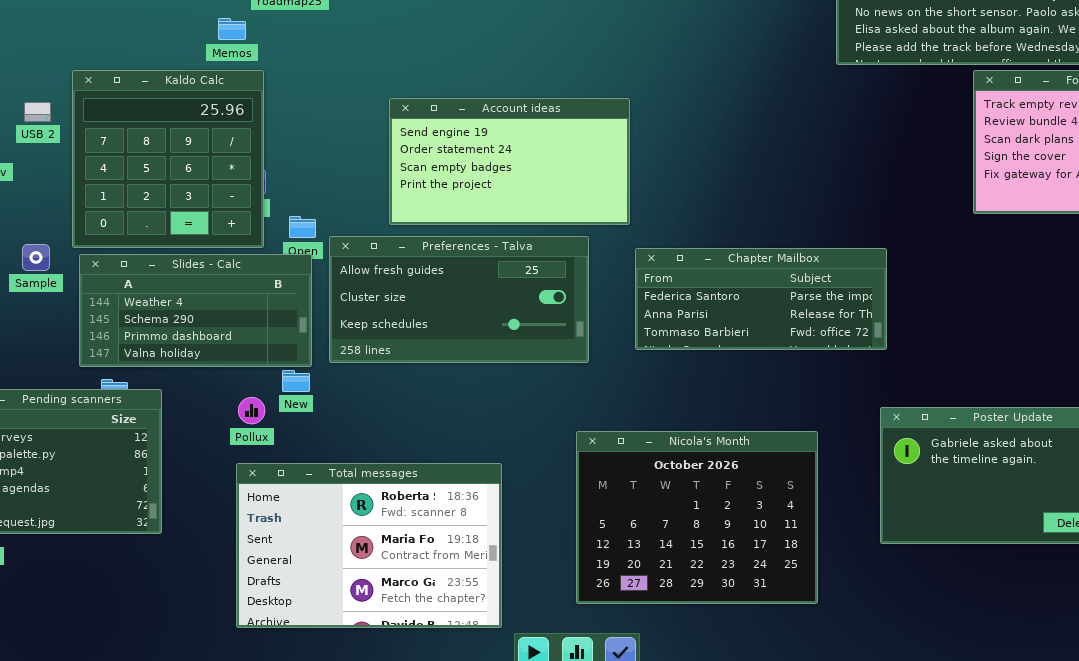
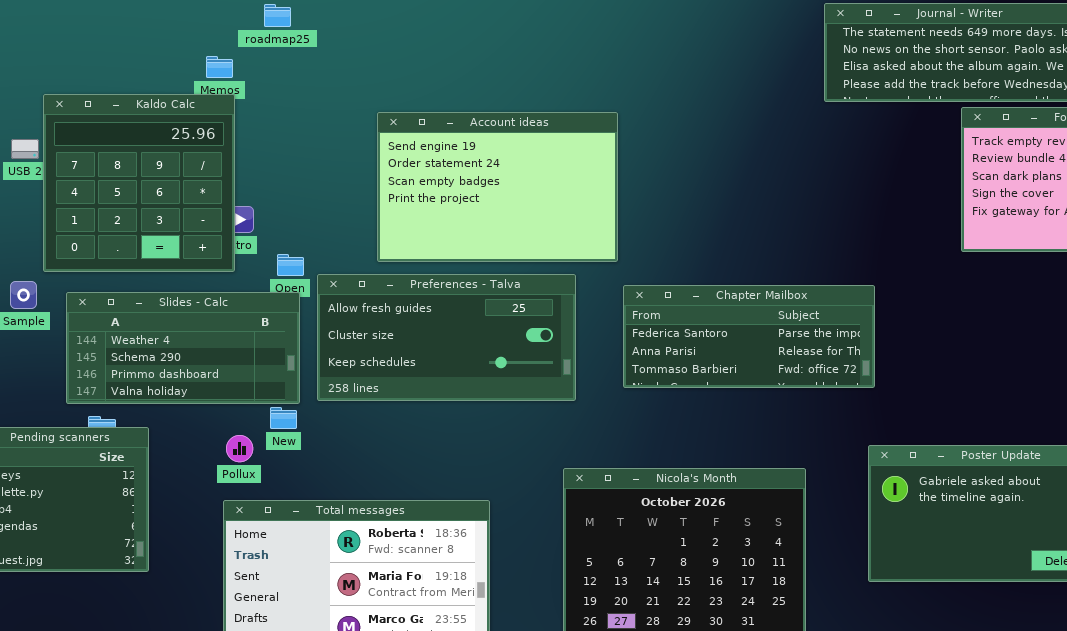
Kaldo Calc: [72,70,264,248] -> [43,94,235,272], moved
Account ideas: [389,98,630,225] -> [377,112,618,262], resized

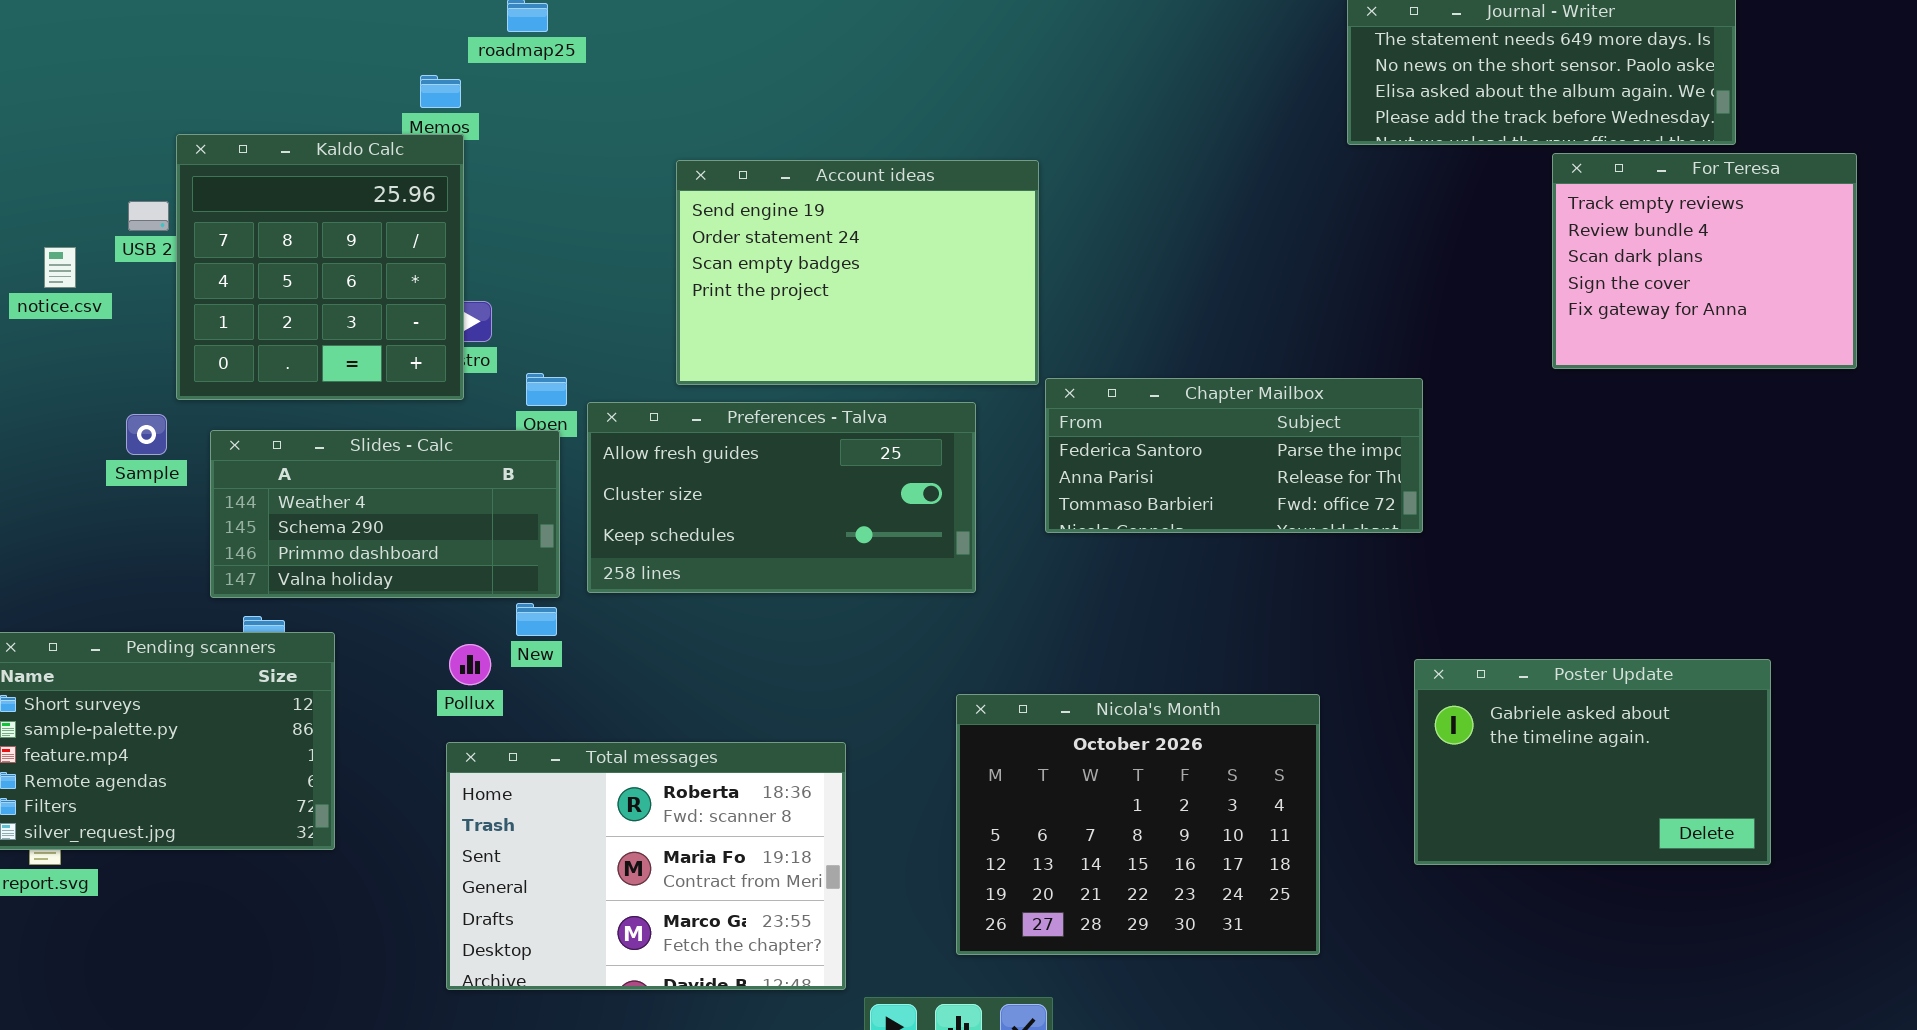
Chapter Mailbox: [623,285,875,388] -> [1045,378,1423,533], moved

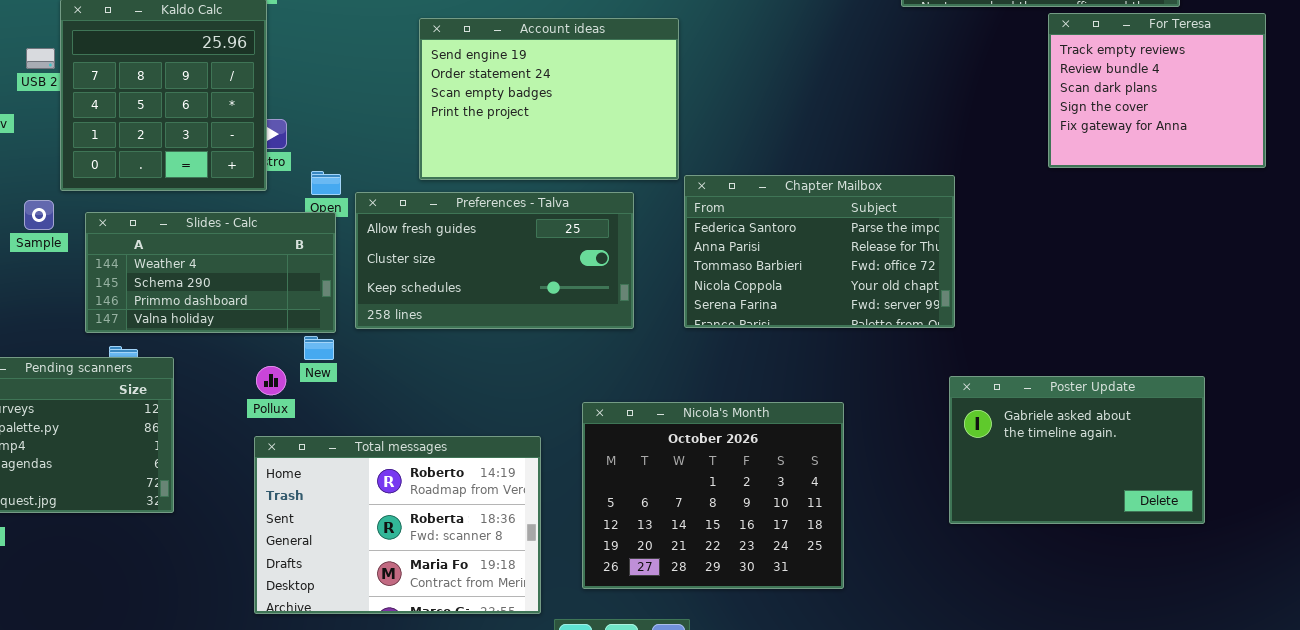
Chapter Mailbox: [1045,378,1423,533] -> [684,175,955,328], resized
Nicola's Month: [956,694,1320,955] -> [582,402,844,589], moved
Total messages: [446,742,846,990] -> [254,436,541,614], scrolled up 1 row

